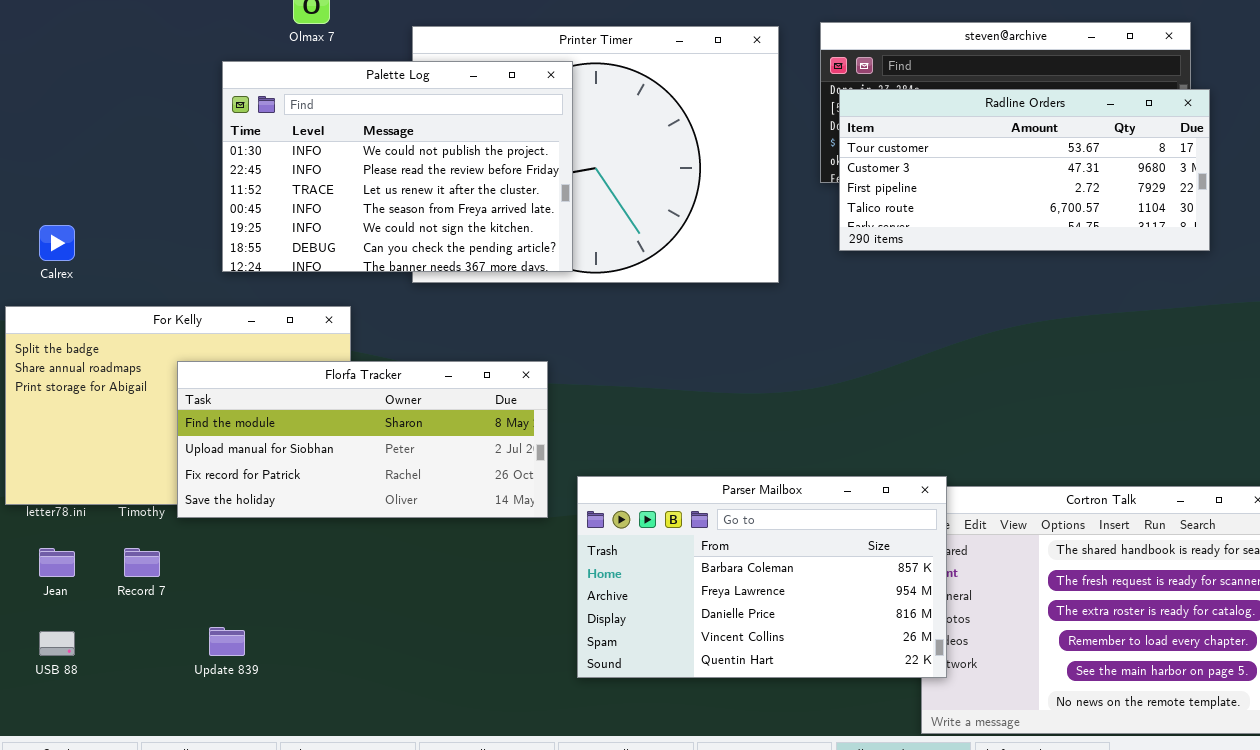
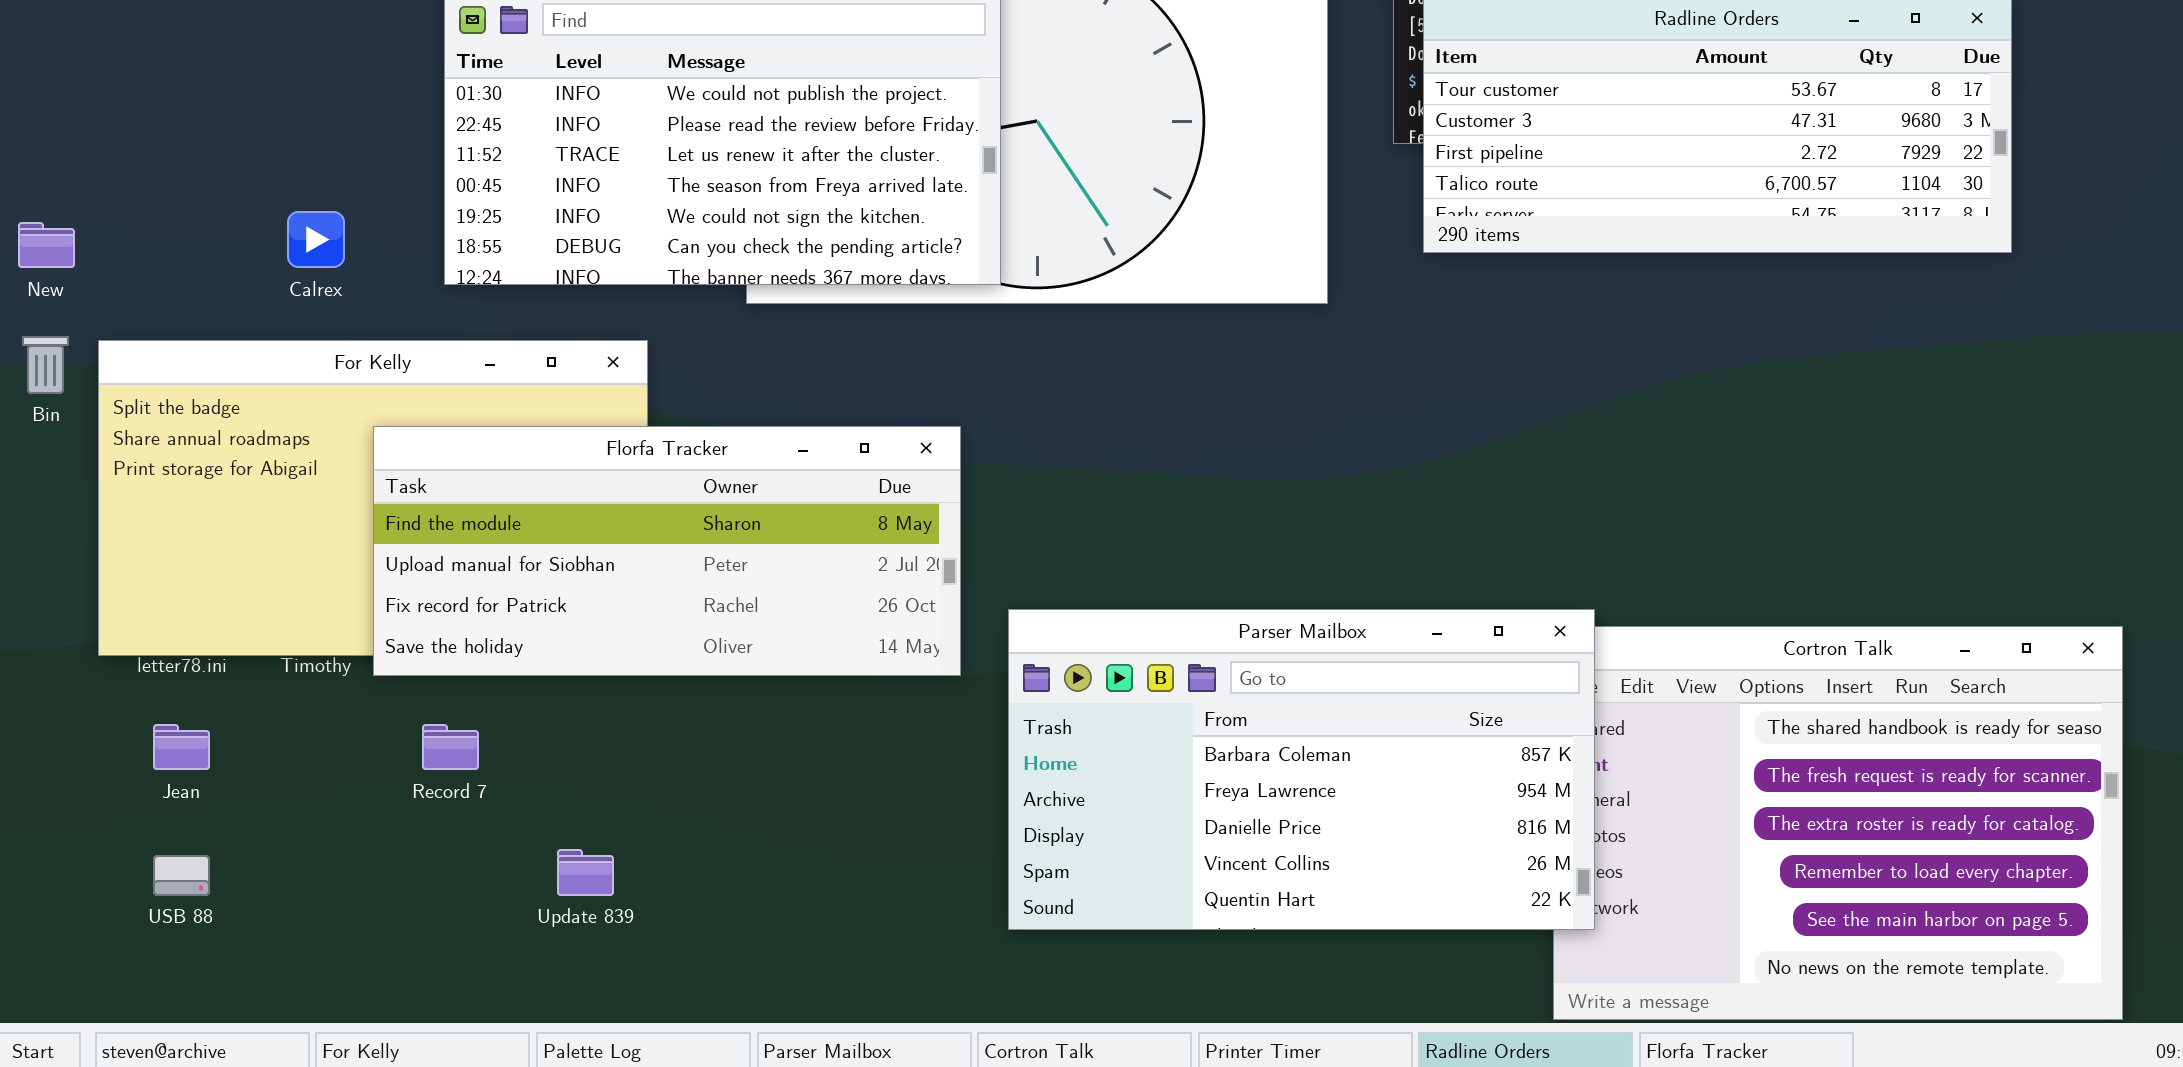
Calrex: [39,225,75,261] -> [287,211,345,268], moved
Record 7: [124,548,160,577] -> [422,724,479,770], moved
Update 839: [209,627,245,656] -> [557,849,614,896], moved

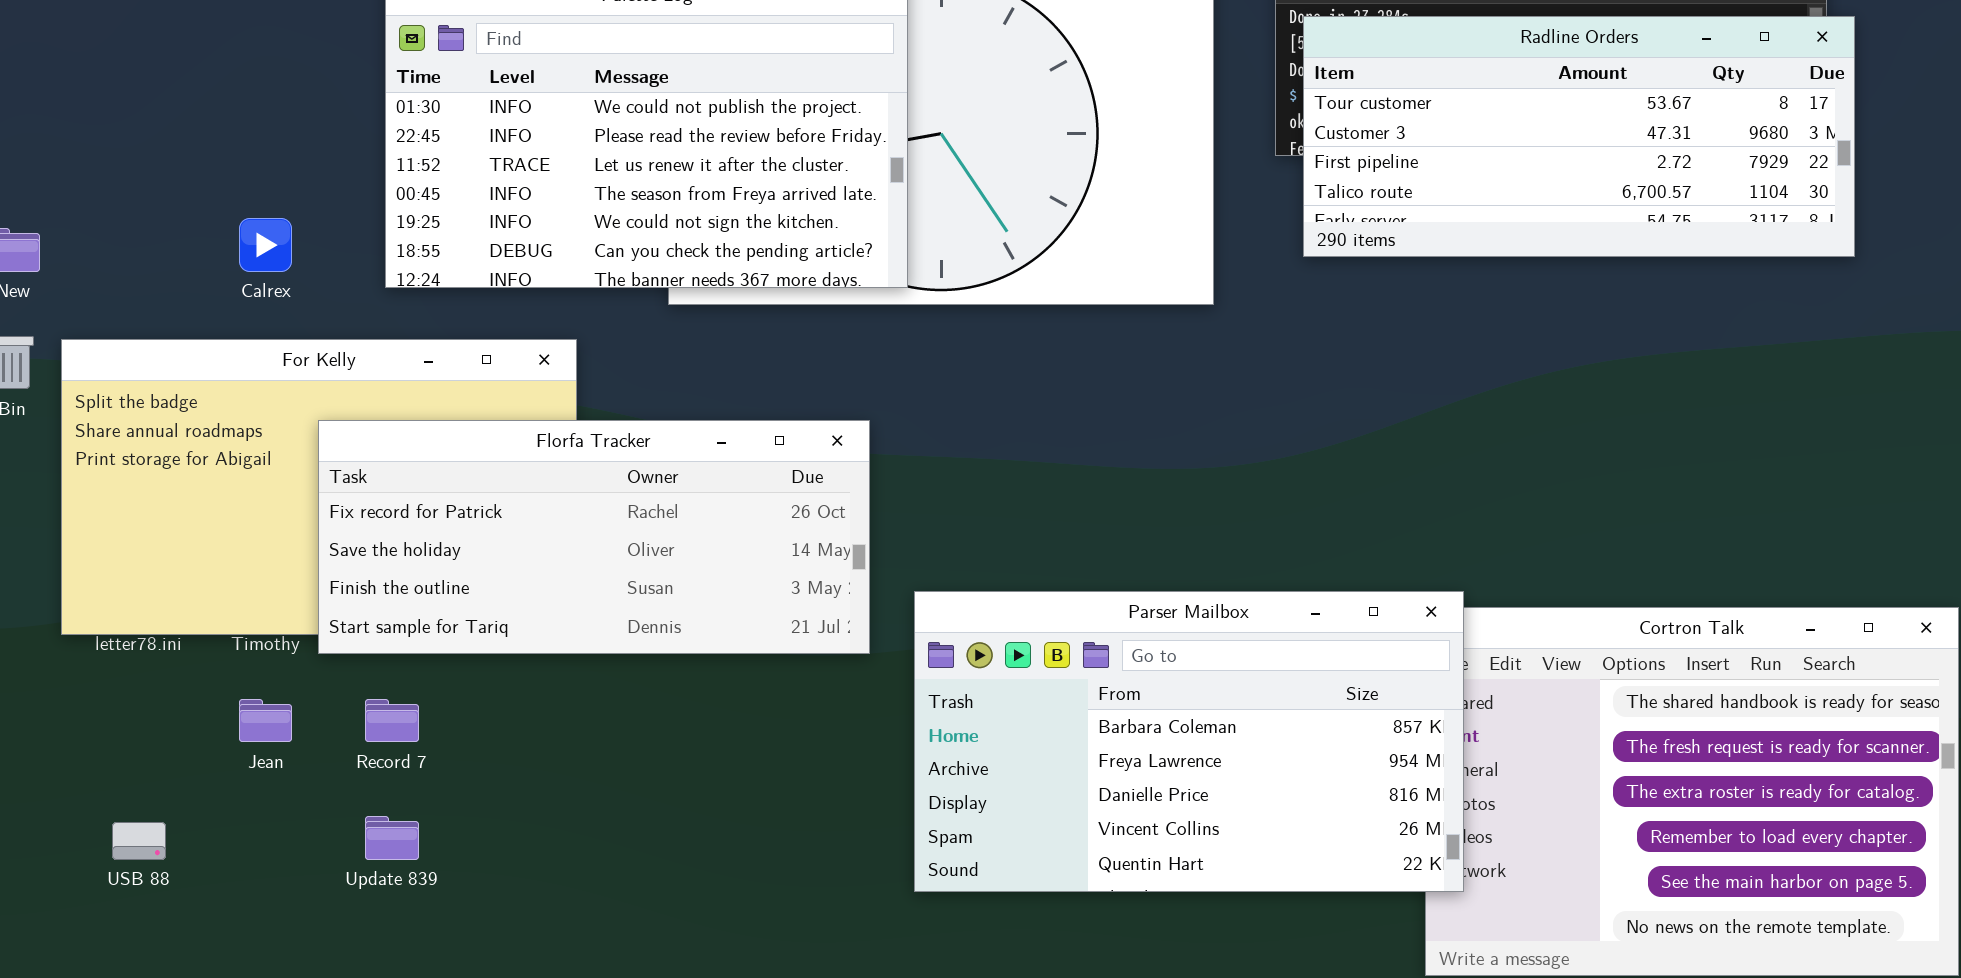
Florfa Tracker: [373,426,961,676] -> [318,420,870,654], scrolled down 2 rows
Jean: [153,724,210,770] -> [239,699,292,742], moved
Update 839: [557,849,614,896] -> [365,816,419,860], moved

